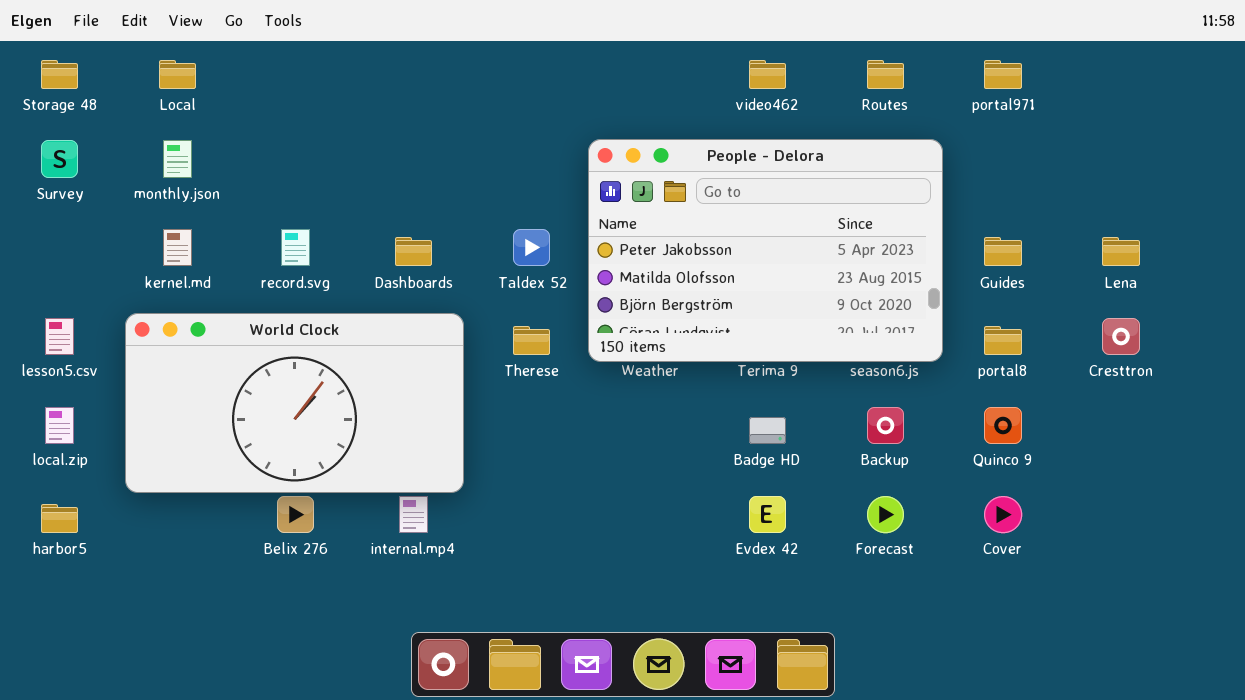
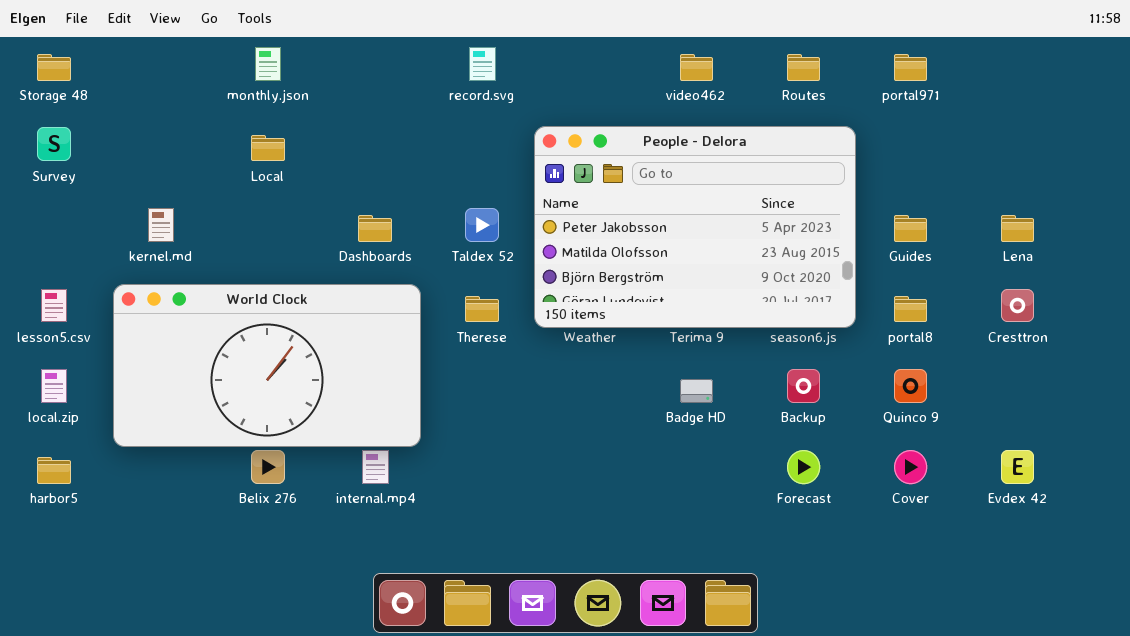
Local: [159,60,196,89] -> [251,135,285,161], moved
monthly.json: [163,140,192,178] -> [255,47,281,81], moved
record.svg: [281,229,310,266] -> [469,47,496,81], moved
Evdex 42: [749,496,786,533] -> [1001,450,1034,484], moved

